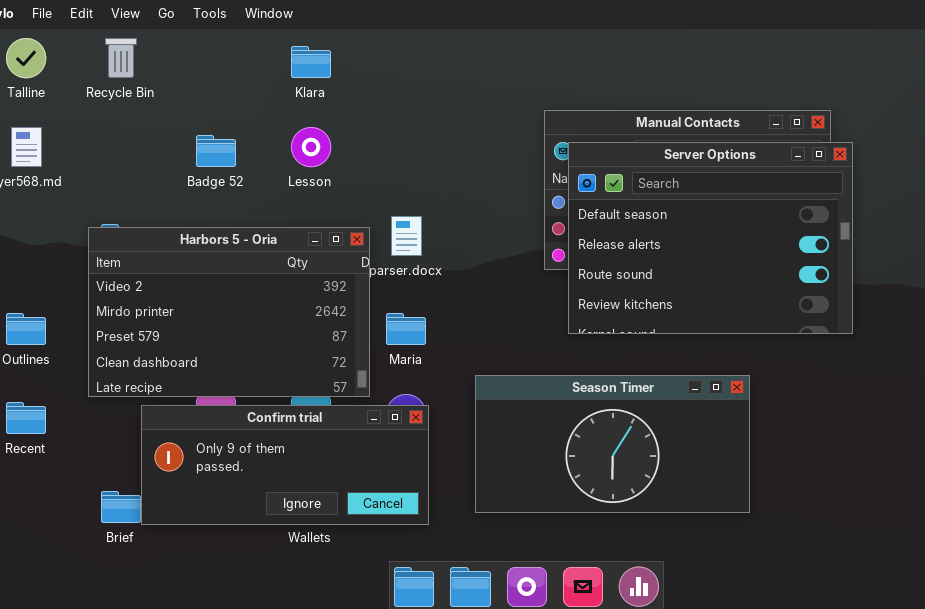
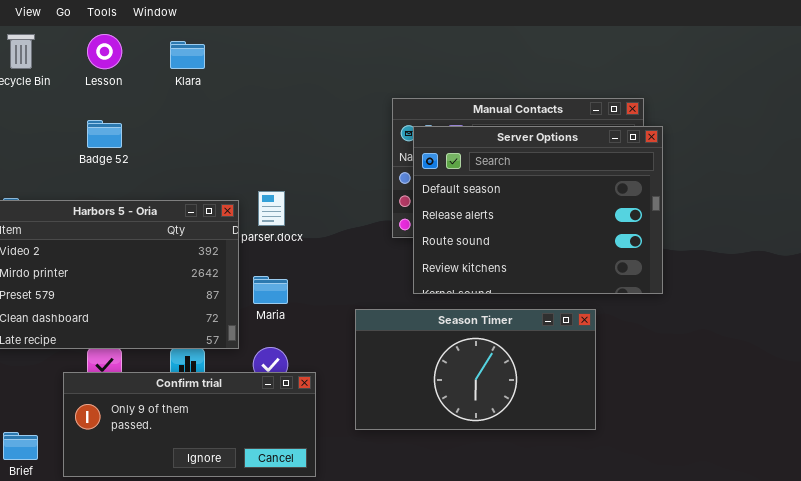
Lesson: [291,127,331,167] -> [87,34,122,69], moved
Season Timer: [475,375,750,513] -> [355,309,596,430], moved
Confirm trial: [141,405,429,525] -> [63,372,316,477], moved

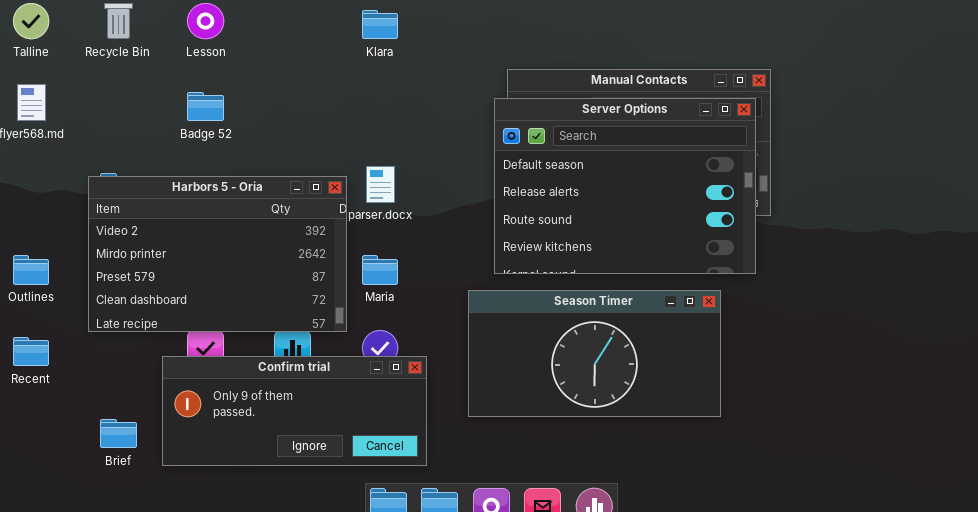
Klara: [170,41,205,69] -> [362,10,398,39], moved
Server Options: [413,126,663,294] -> [494,98,756,274], moved

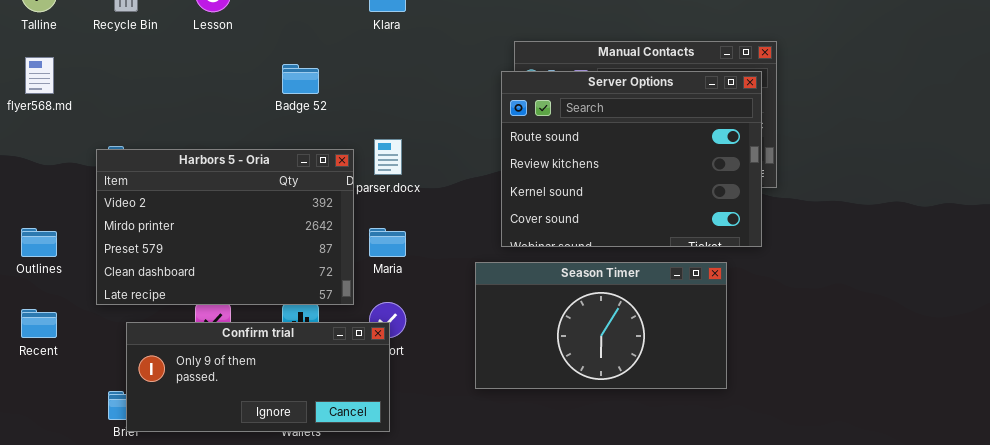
Badge 52: [187,92,224,121] -> [282,64,319,94], moved
Server Options: [494,98,756,274] -> [501,71,762,247], scrolled down 2 rows
Confirm trial: [162,356,427,466] -> [126,322,390,432], moved

